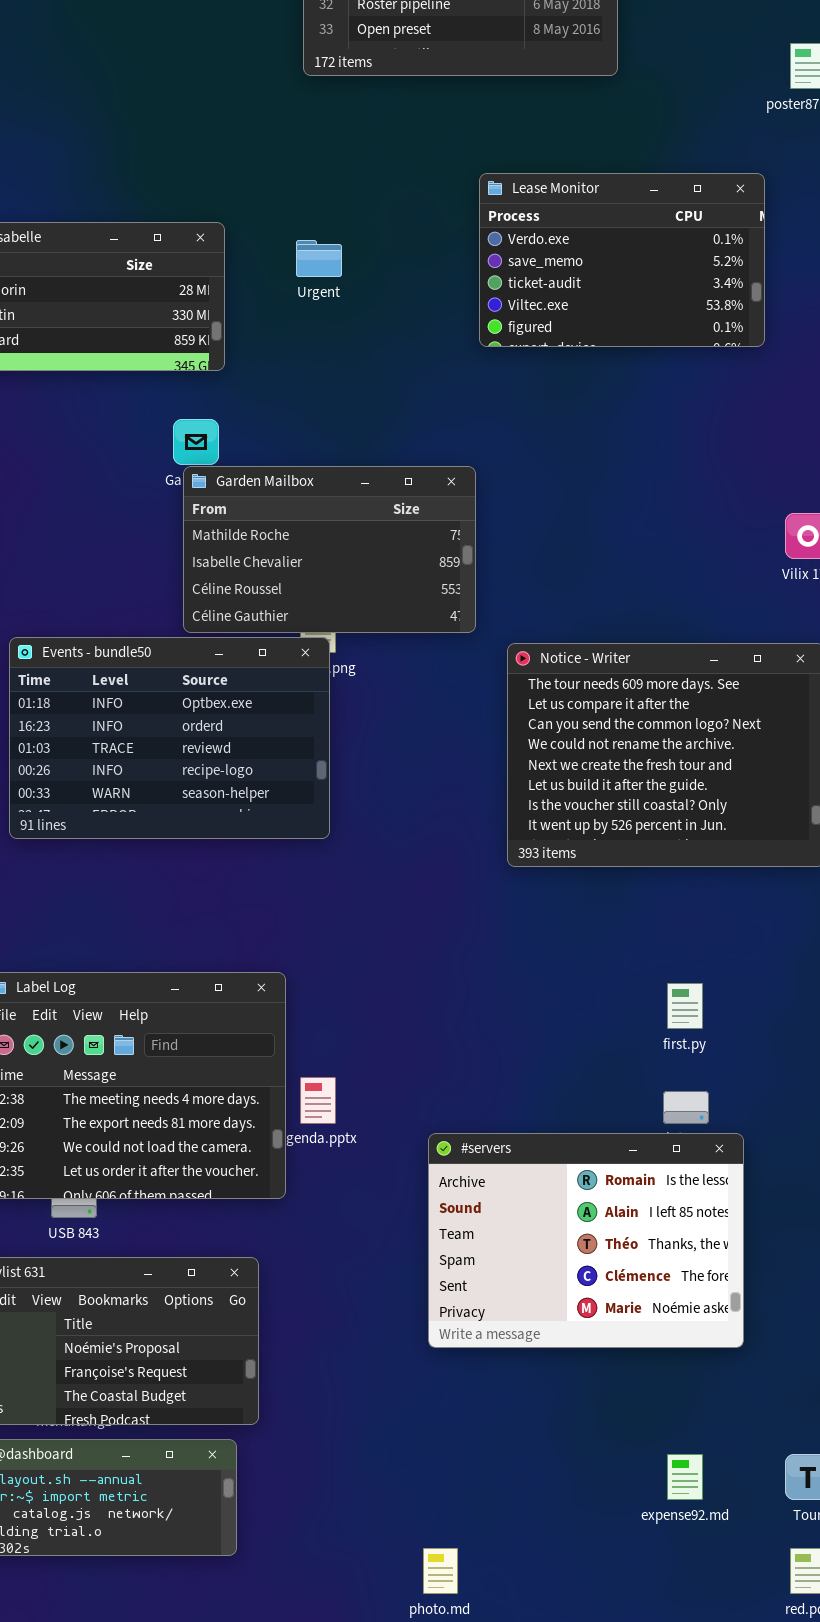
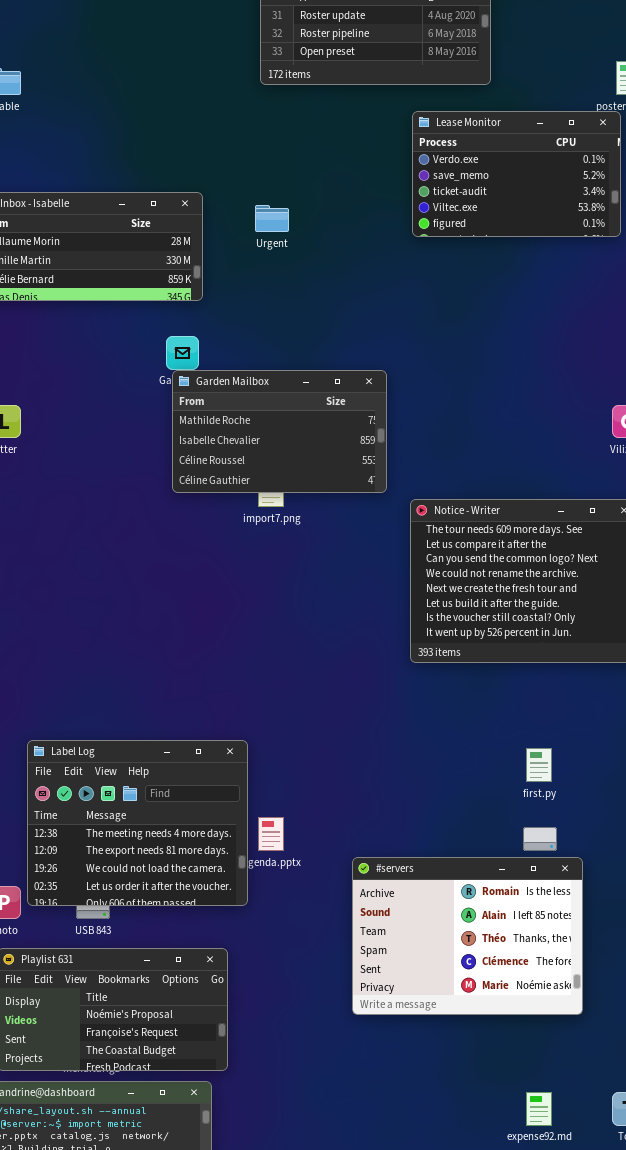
Lease Monitor: [479,173,765,347] -> [412,111,621,237], moved
Events - bundle50: [9,637,330,839] -> none, closed

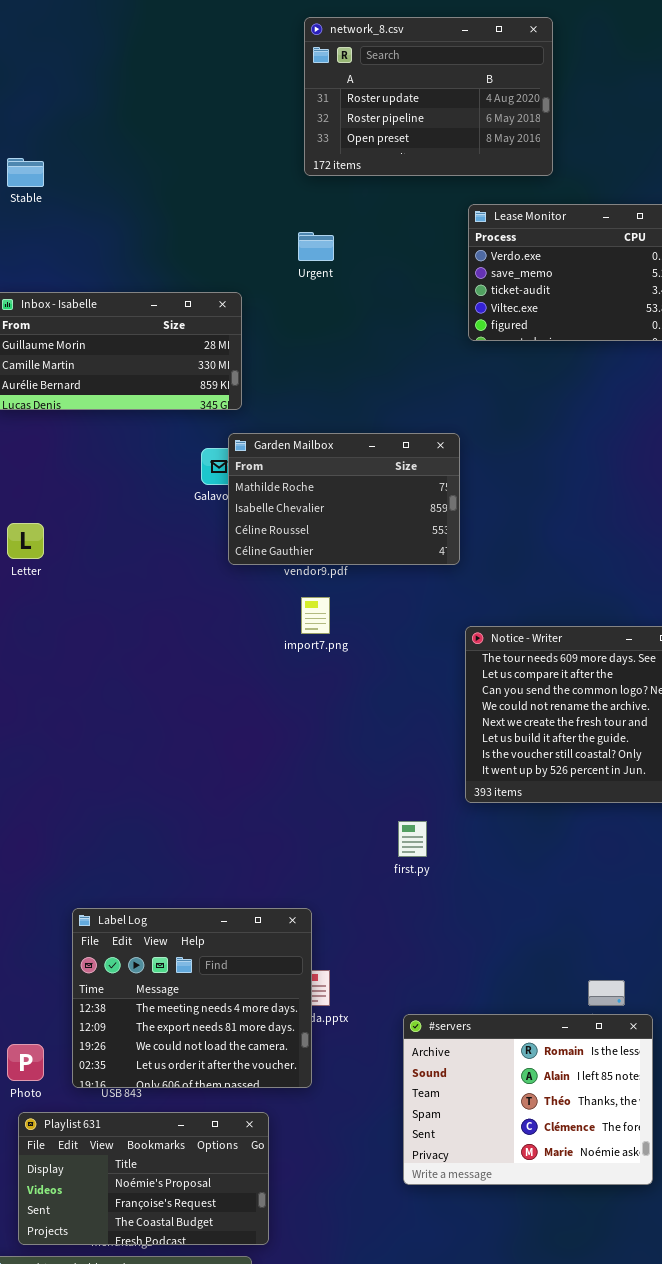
Urgent: [255,205,289,232] -> [298,232,334,261], moved
Garden Mailbox: [172,370,387,493] -> [228,433,460,565], moved
Label Log: [27,740,248,906] -> [72,908,312,1088], moved
first.py: [526,748,552,782] -> [398,821,427,857], moved

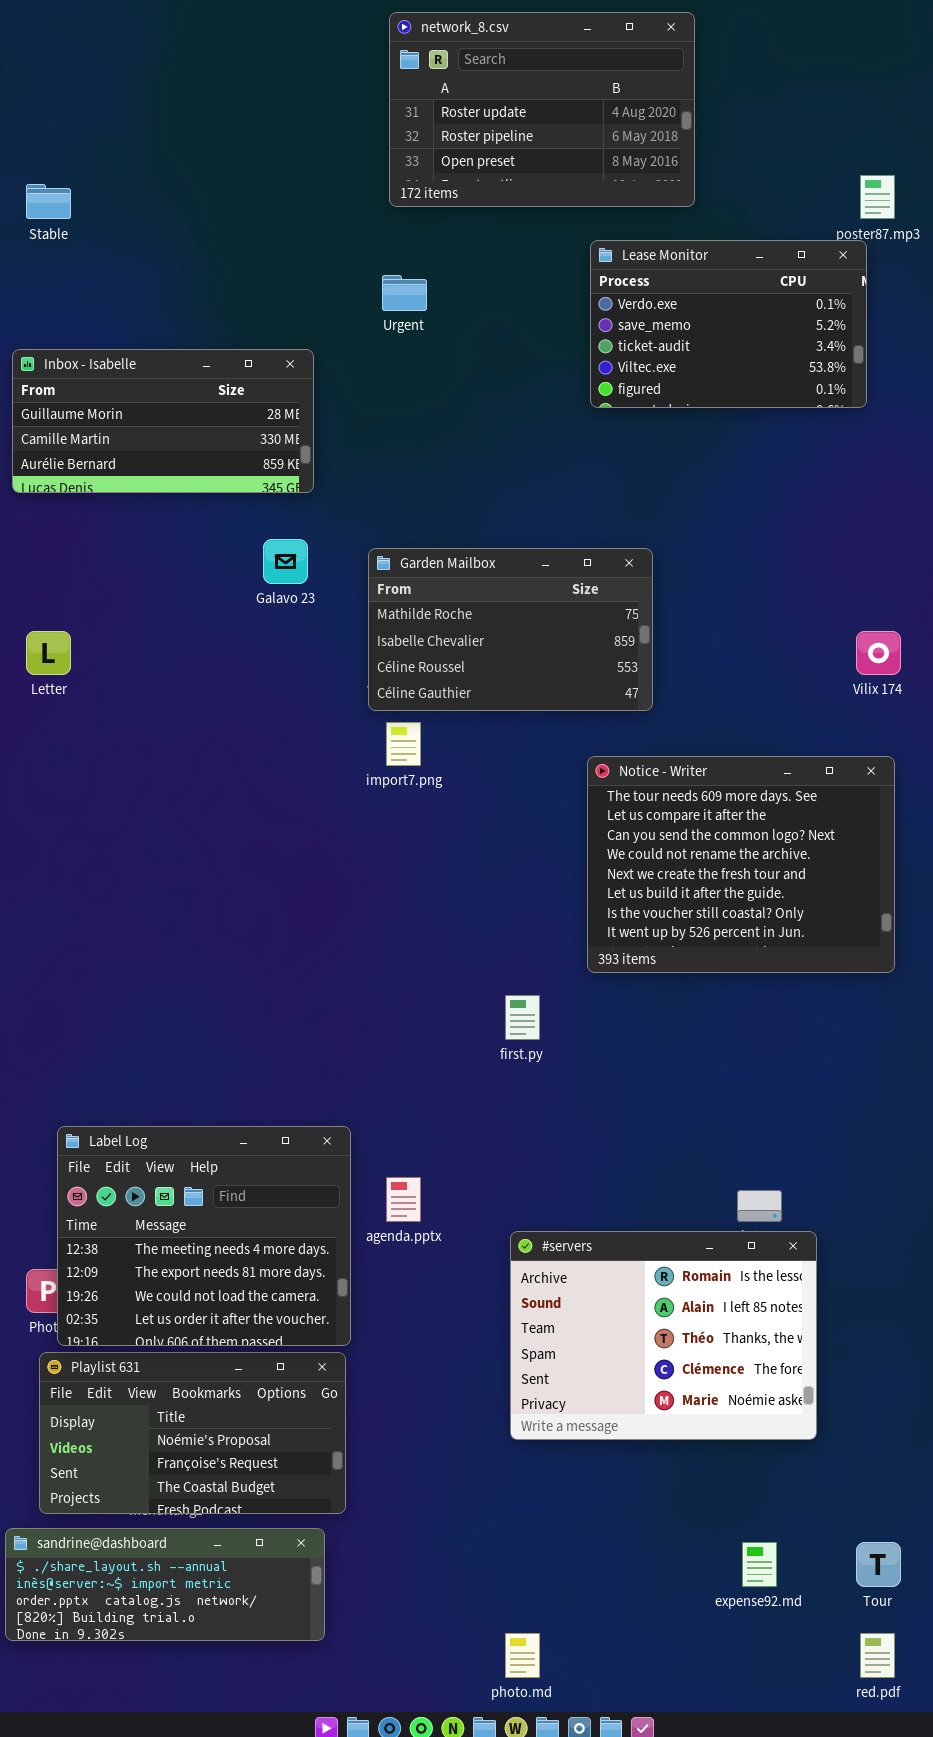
Garden Mailbox: [228,433,460,565] -> [368,548,653,711], moved
Label Log: [72,908,312,1088] -> [57,1126,351,1346], moved

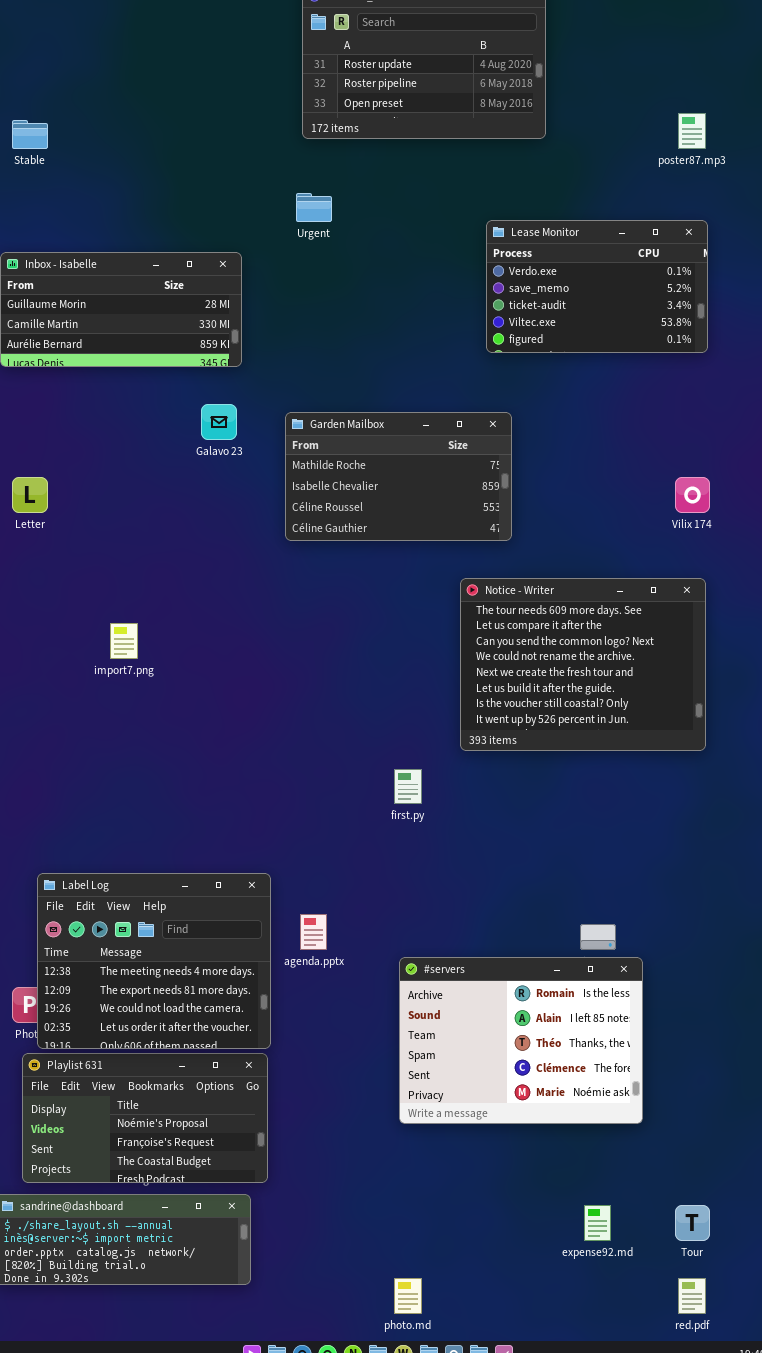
Lease Monitor: [590,240,867,408] -> [486,220,708,353], moved
import7.png: [386,722,421,766] -> [110,623,138,659], moved

